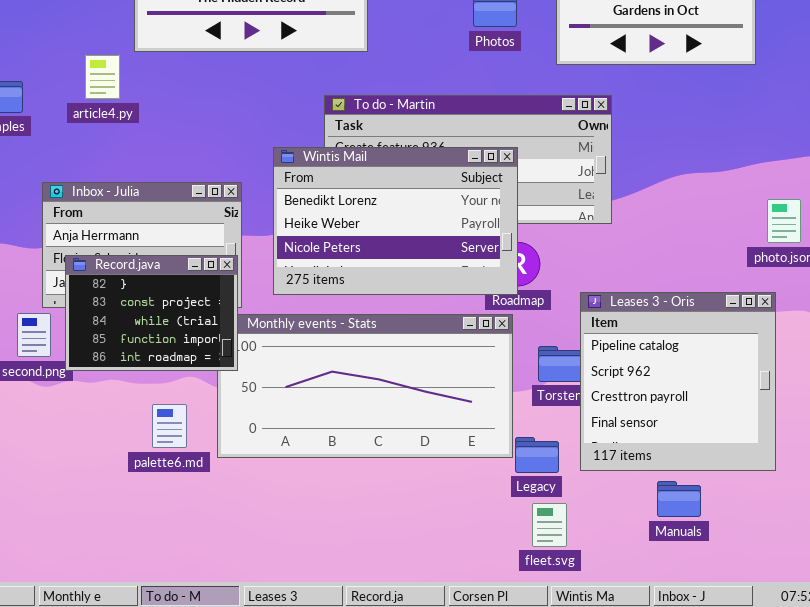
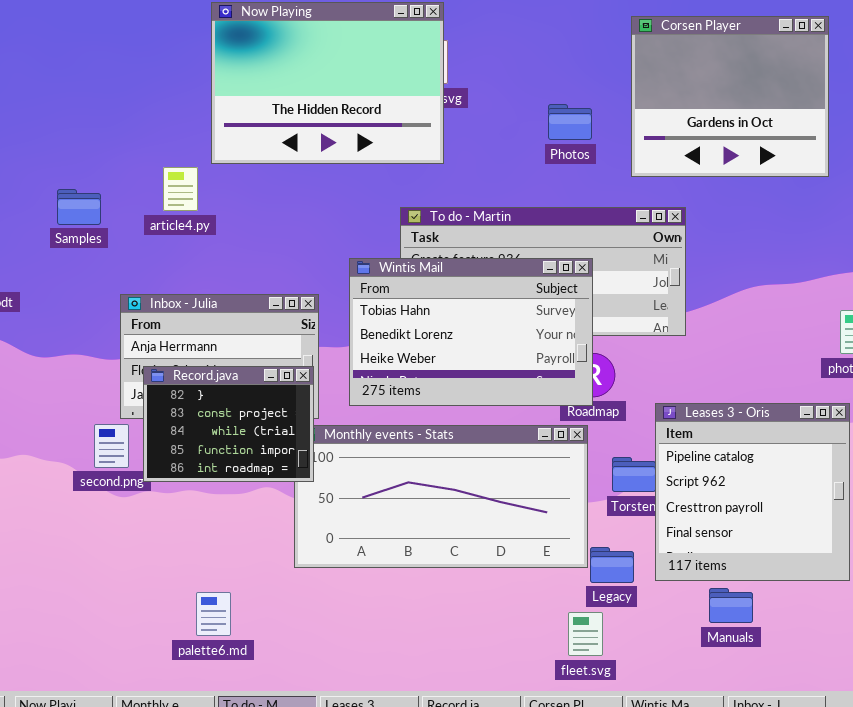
Wintis Mail: [273,147,518,295] -> [349,258,593,406], scrolled up 1 row
palette6.md: [152,404,187,448] -> [196,592,231,636], moved
Manuals: [657,481,701,517] -> [709,588,753,623], moved
fleet.svg: [532,503,567,547] -> [568,612,603,656], moved

